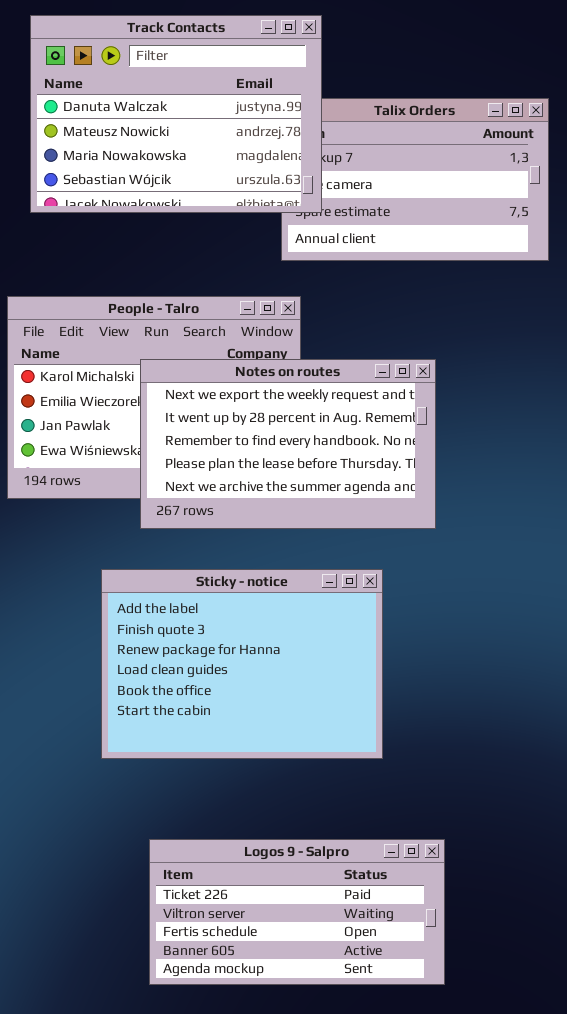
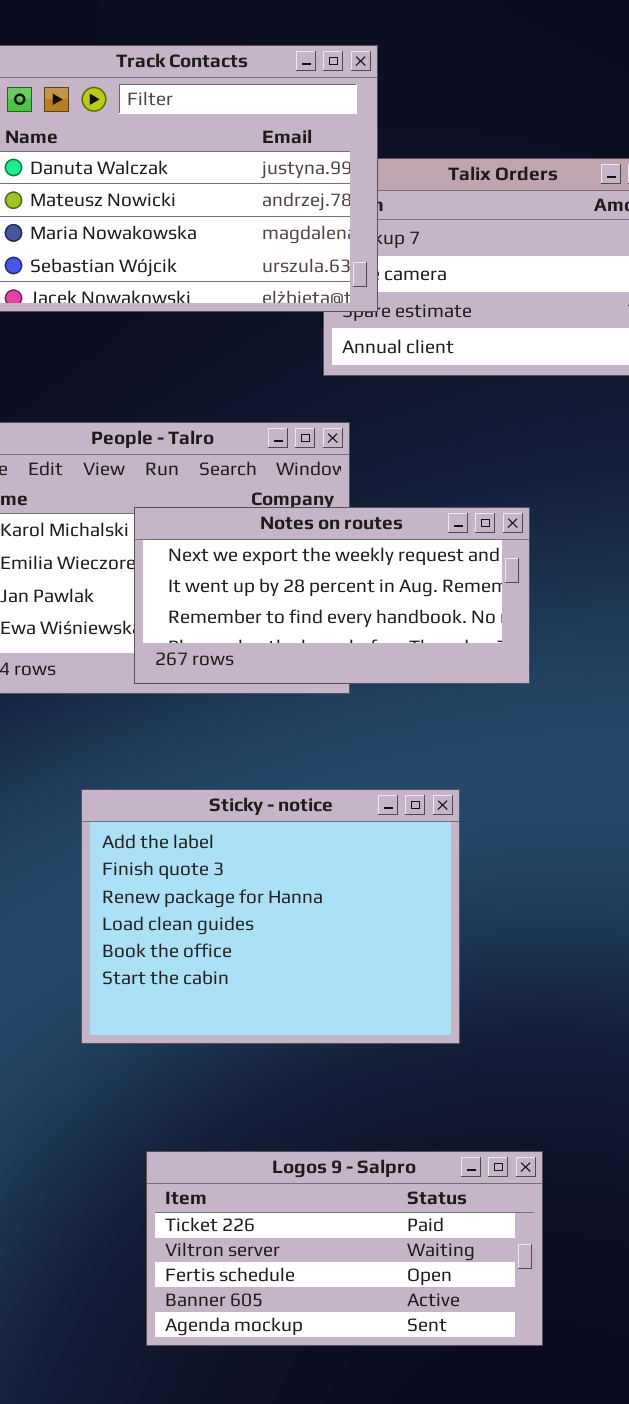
Notes on routes: [140,359,436,529] -> [134,507,530,684], resized

